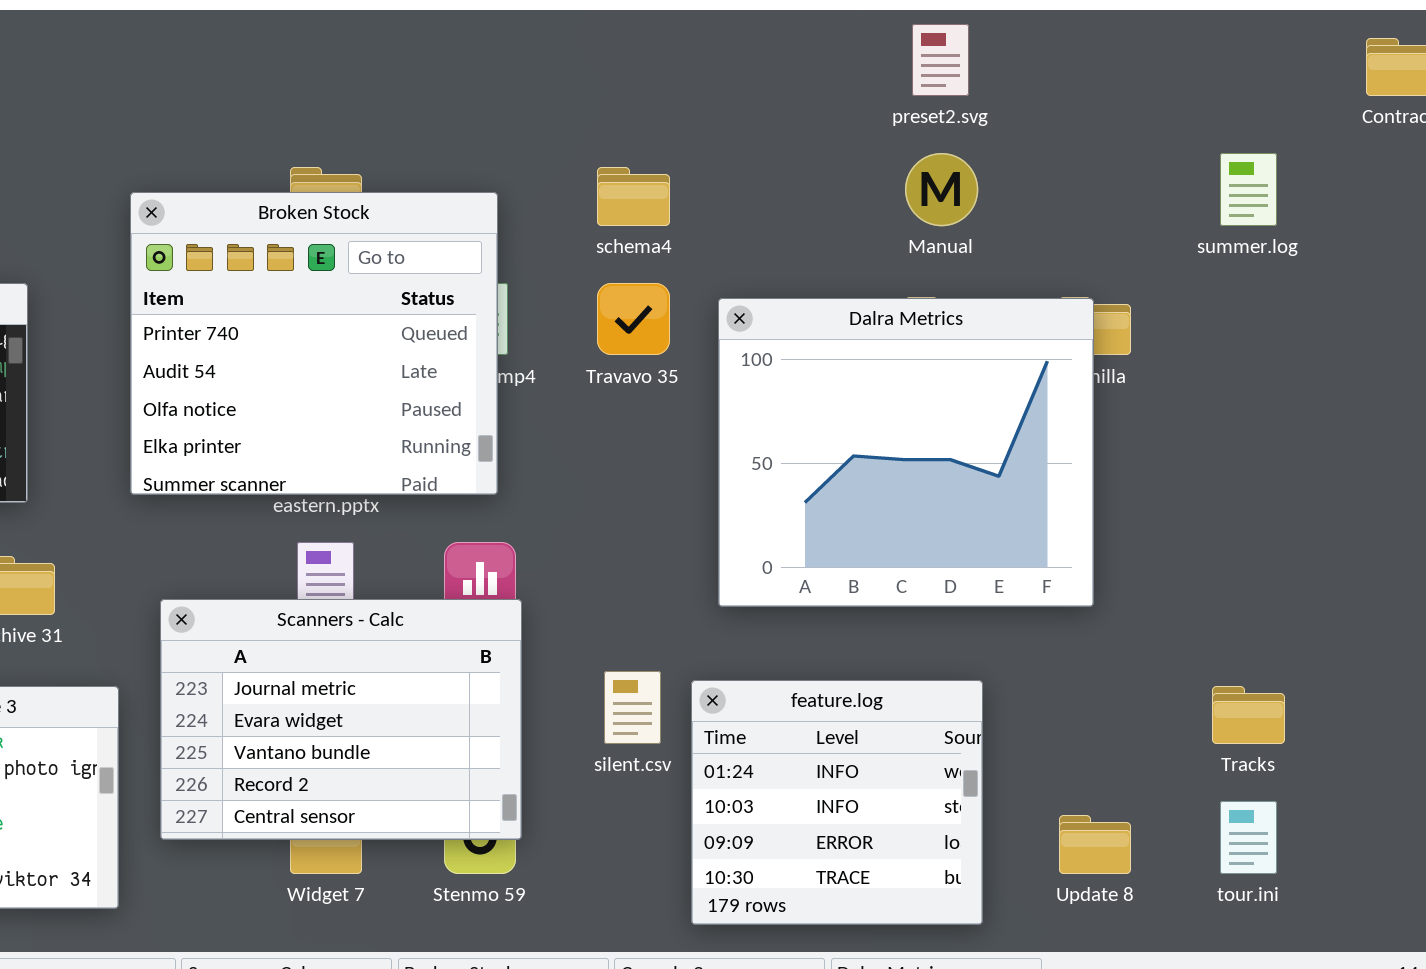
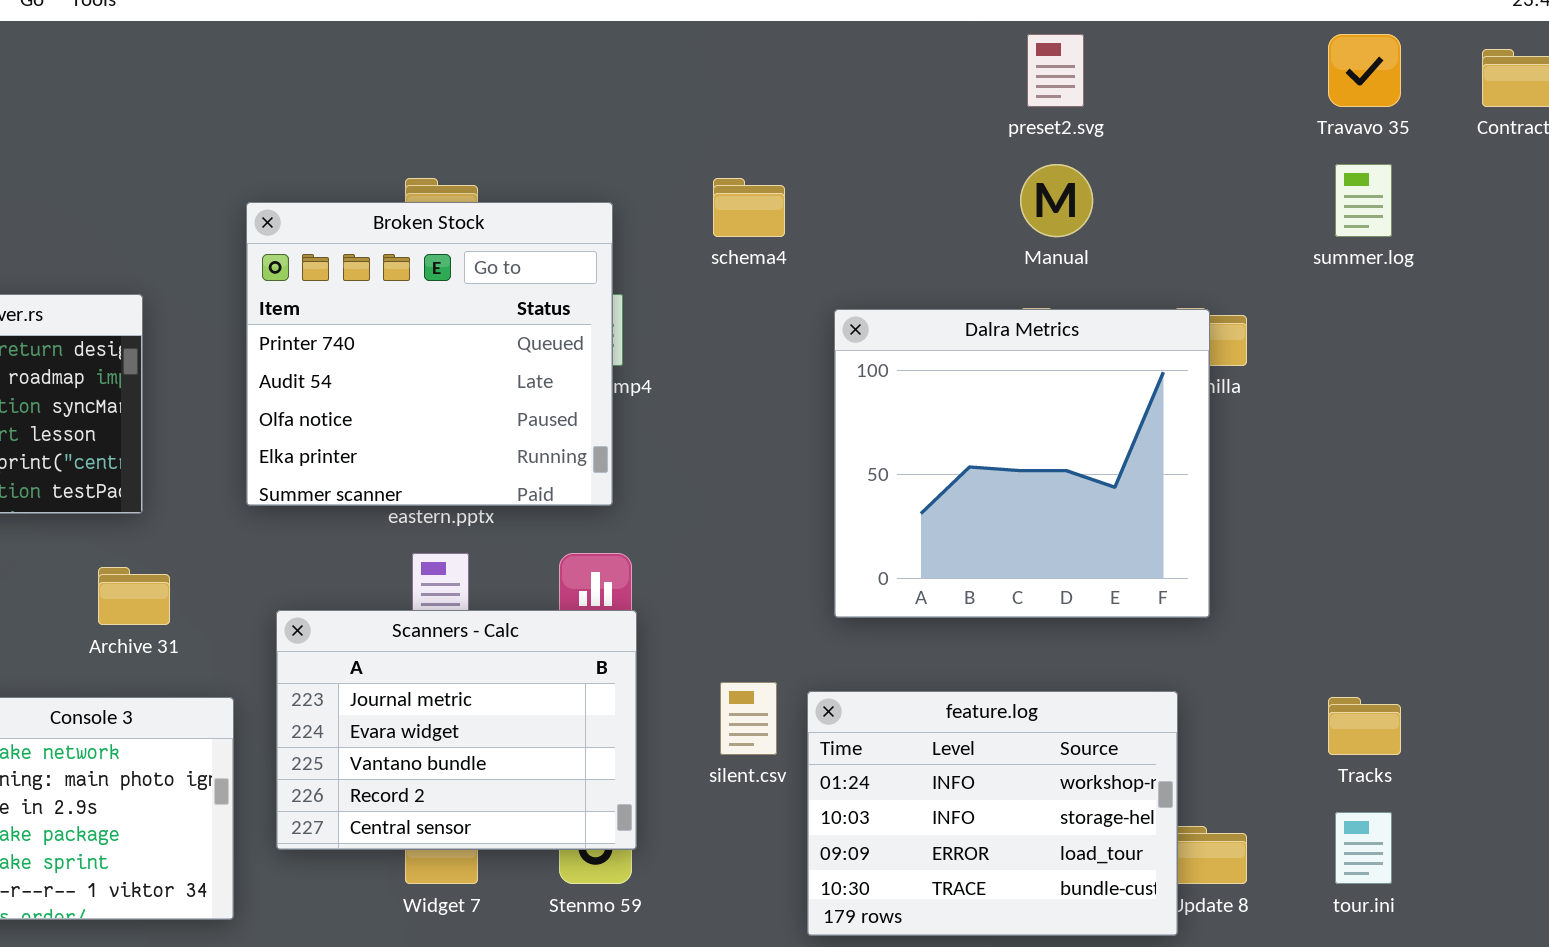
Travavo 35: [597,283,670,355] -> [1328,34,1401,107], moved
feature.log: [691,680,983,925] -> [807,691,1178,936], resized

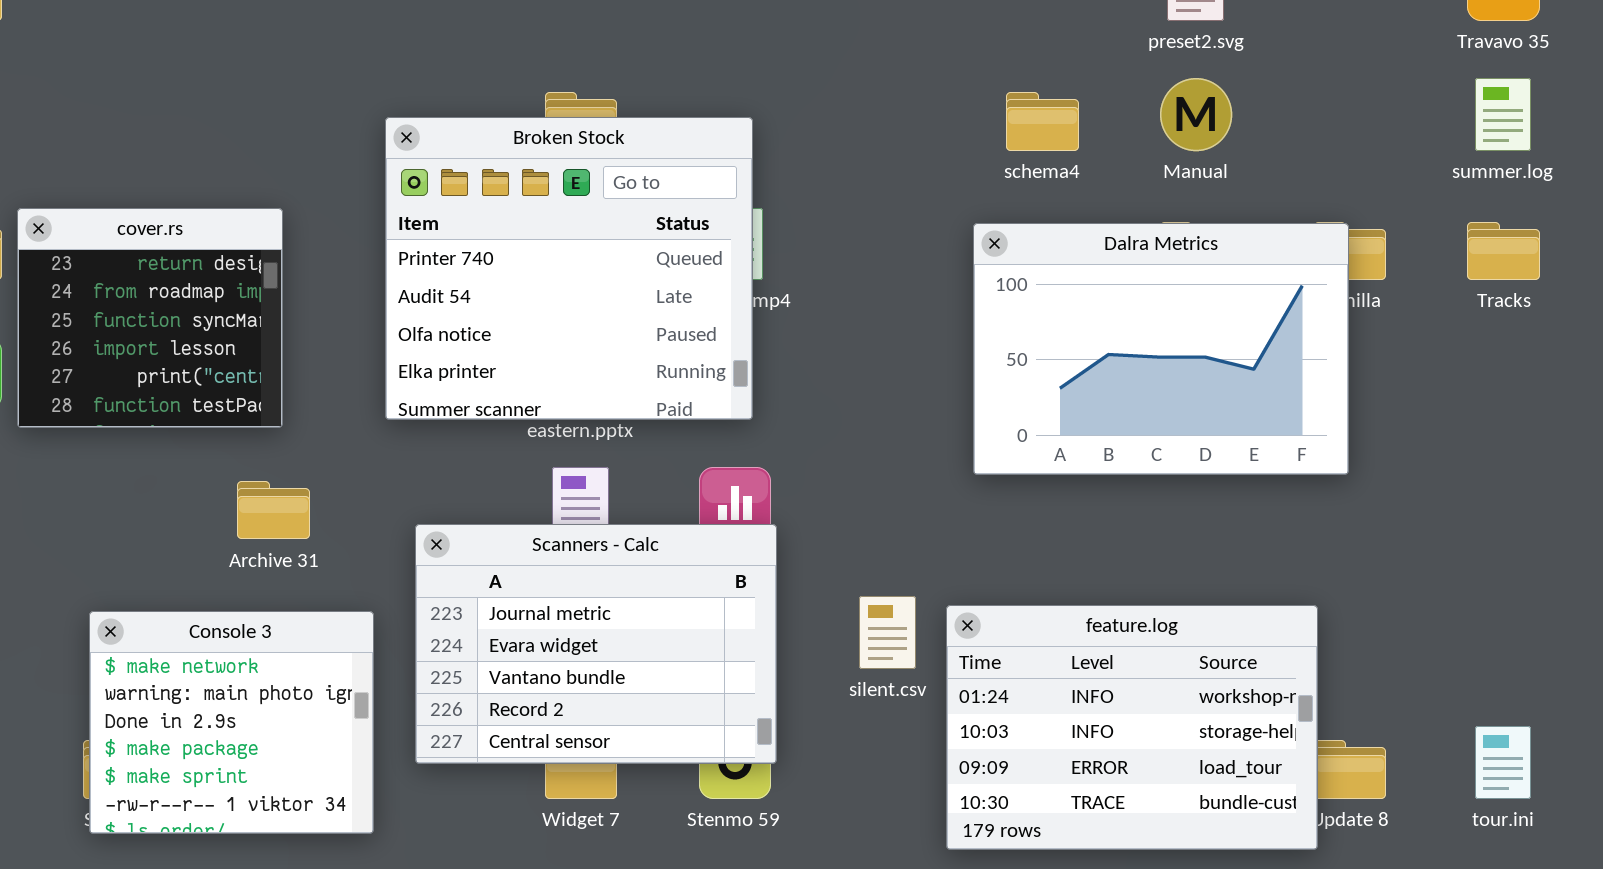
schema4: [713,178,785,237] -> [1006,92,1079,151], moved
Dalra Metrics: [834,309,1210,618] -> [973,223,1349,475], resized
Tracks: [1328,697,1401,755] -> [1467,222,1540,280], moved

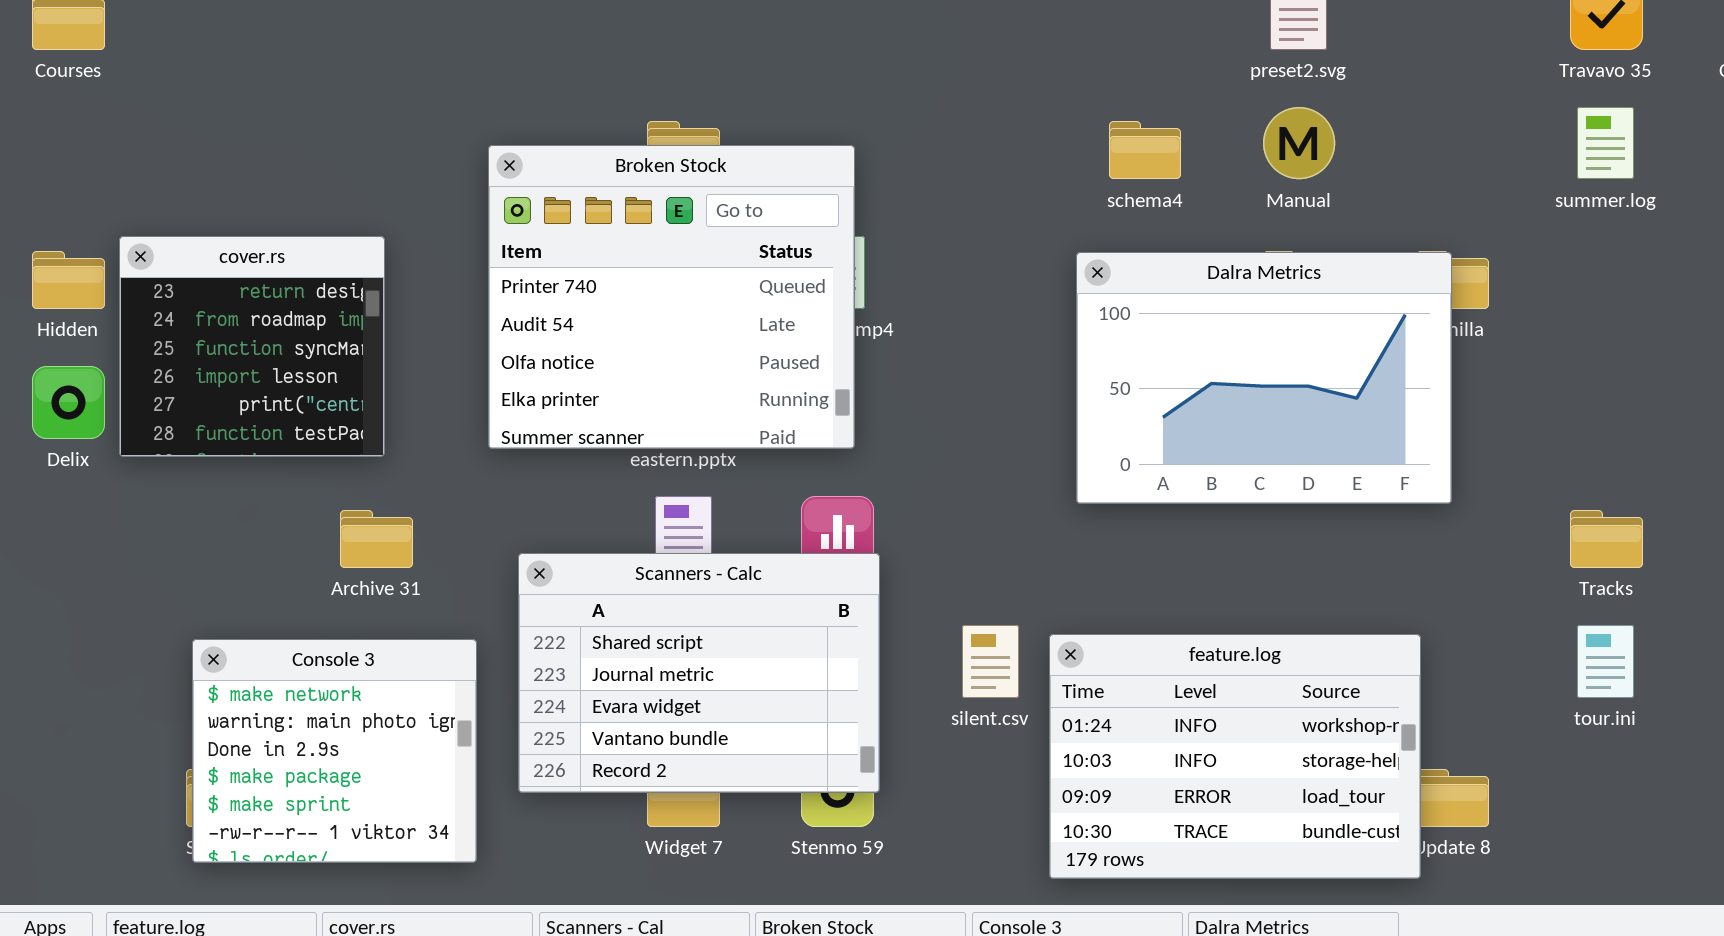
Tracks: [1467,222,1540,280] -> [1570,510,1643,568], moved
Scanners - Calc: [415,524,777,764] -> [518,553,880,793], scrolled up 1 row
tour.ini: [1475,726,1531,799] -> [1577,625,1634,698], moved

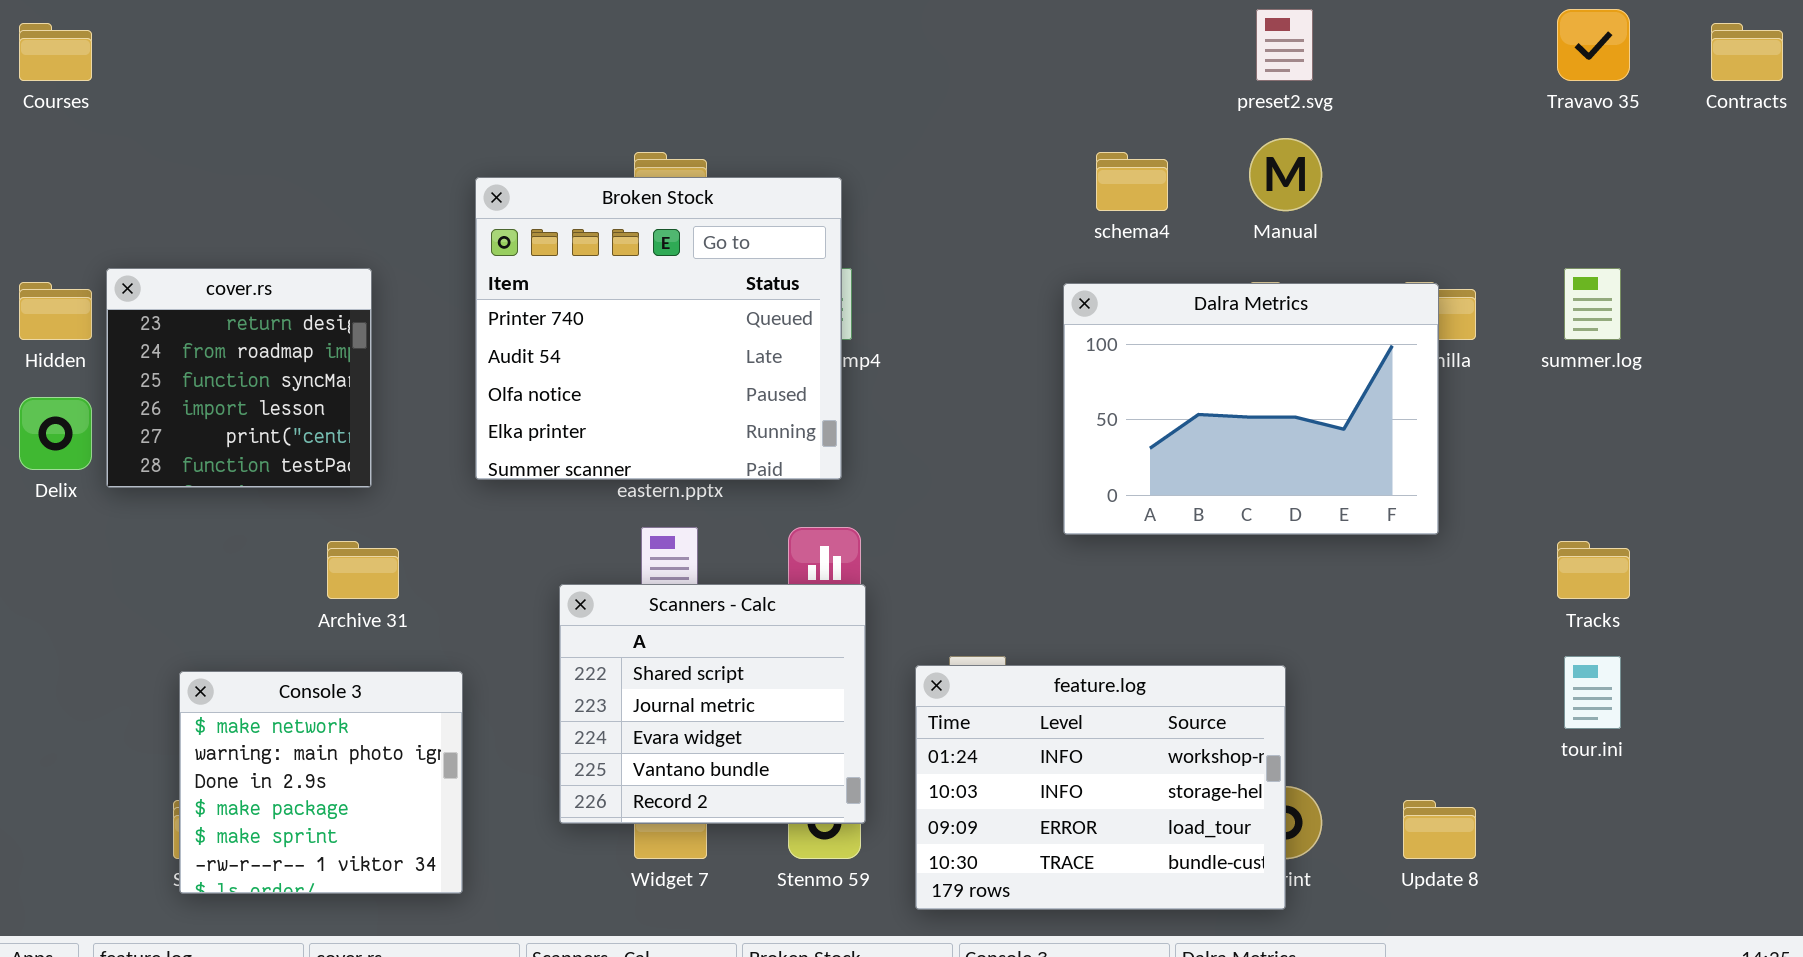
summer.log: [1577,107,1634,179] -> [1564,268,1621,340], moved
Scanners - Calc: [518,553,880,793] -> [559,584,866,824], resized
feature.log: [1049,634,1421,879] -> [915,665,1286,910], moved

